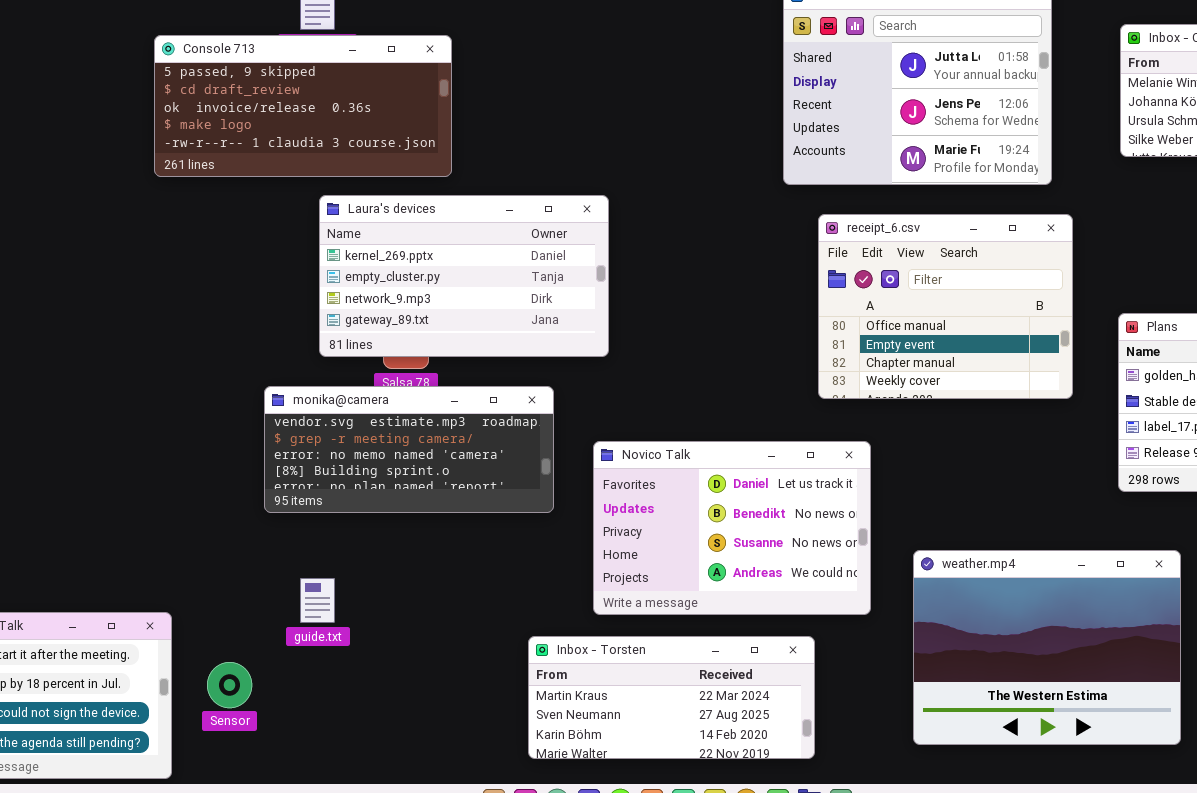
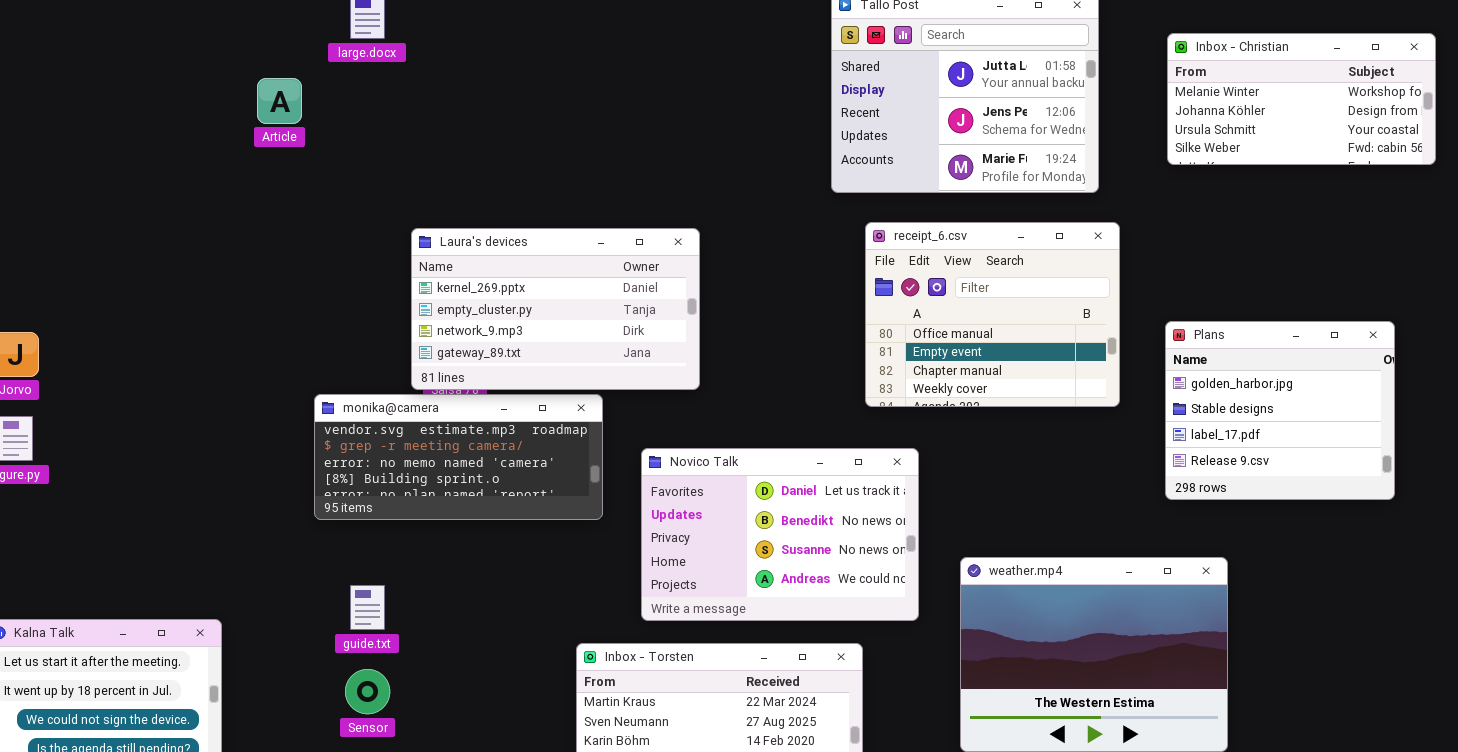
Console 713: [154,35,452,177] -> none, closed
Laura's devices: [319,195,609,357] -> [411,228,700,390], moved
Sensor: [207,662,252,708] -> [345,669,390,714], moved

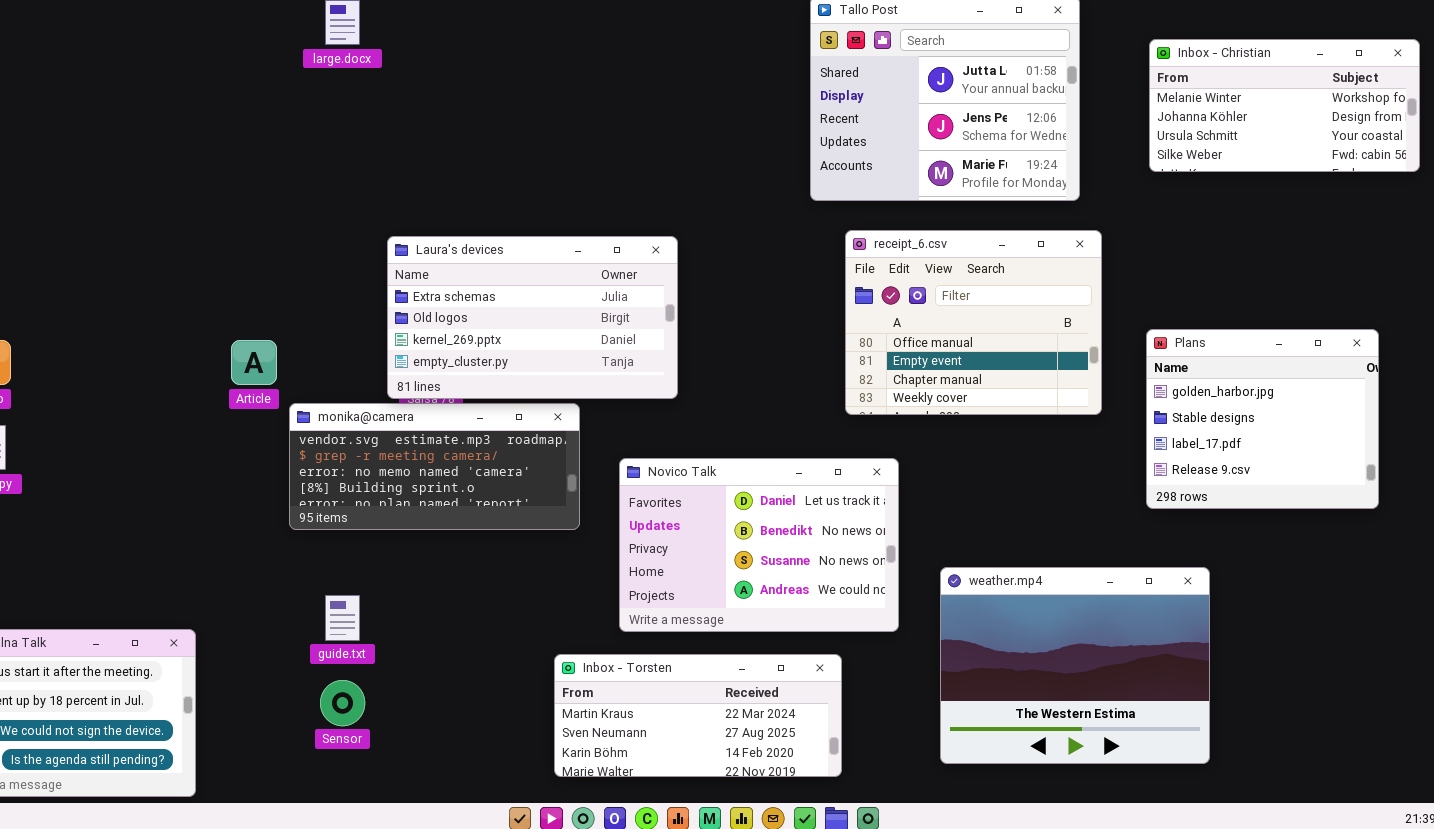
Article: [257,78,302,124] -> [231,340,277,385], moved
Laura's devices: [411,228,700,390] -> [387,236,678,399], scrolled up 2 rows

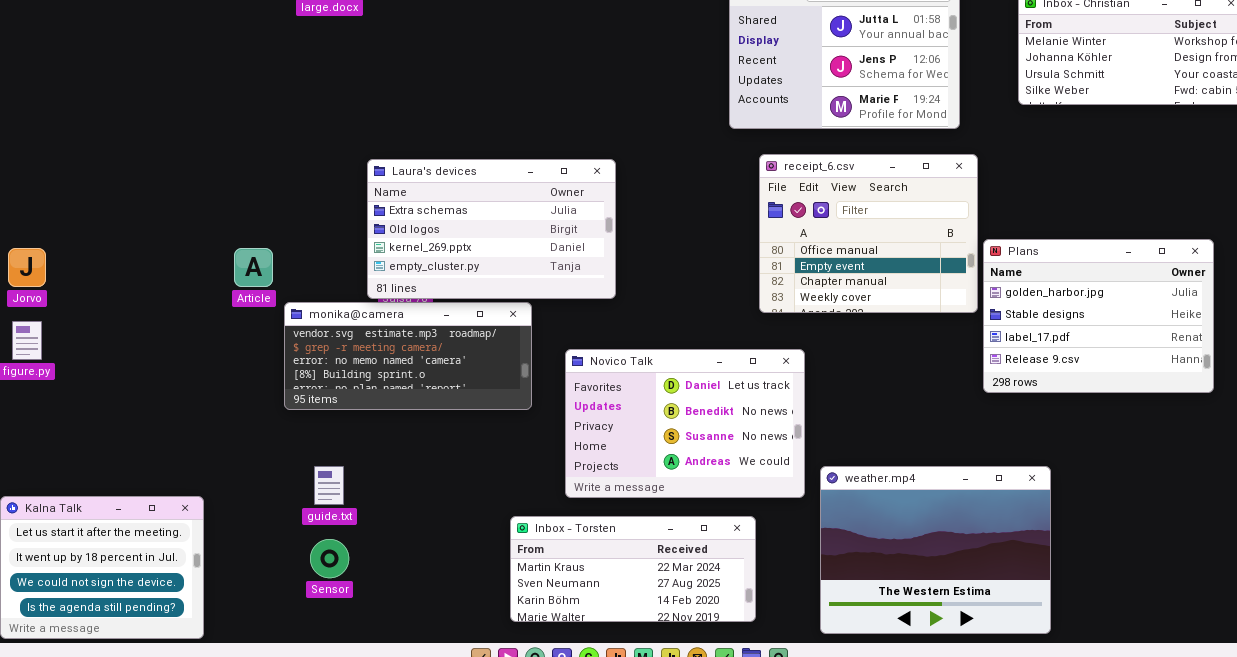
Plans: [1146,329,1379,509] -> [983,239,1214,393], resized
weather.mp4: [940,567,1210,764] -> [820,466,1051,634], moved

